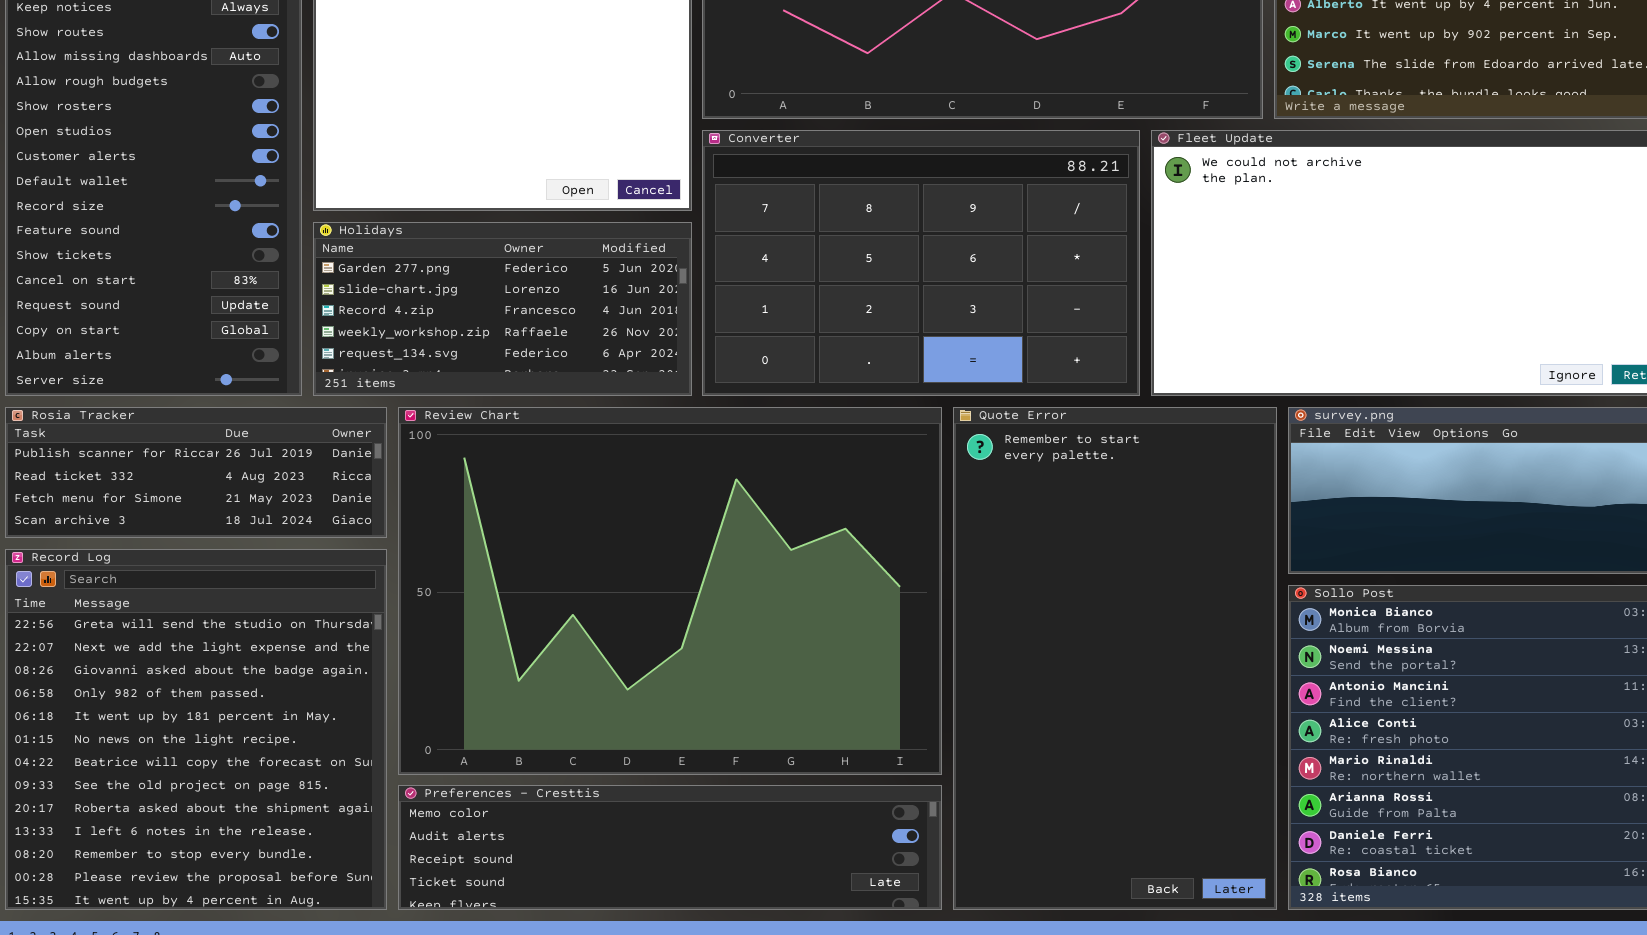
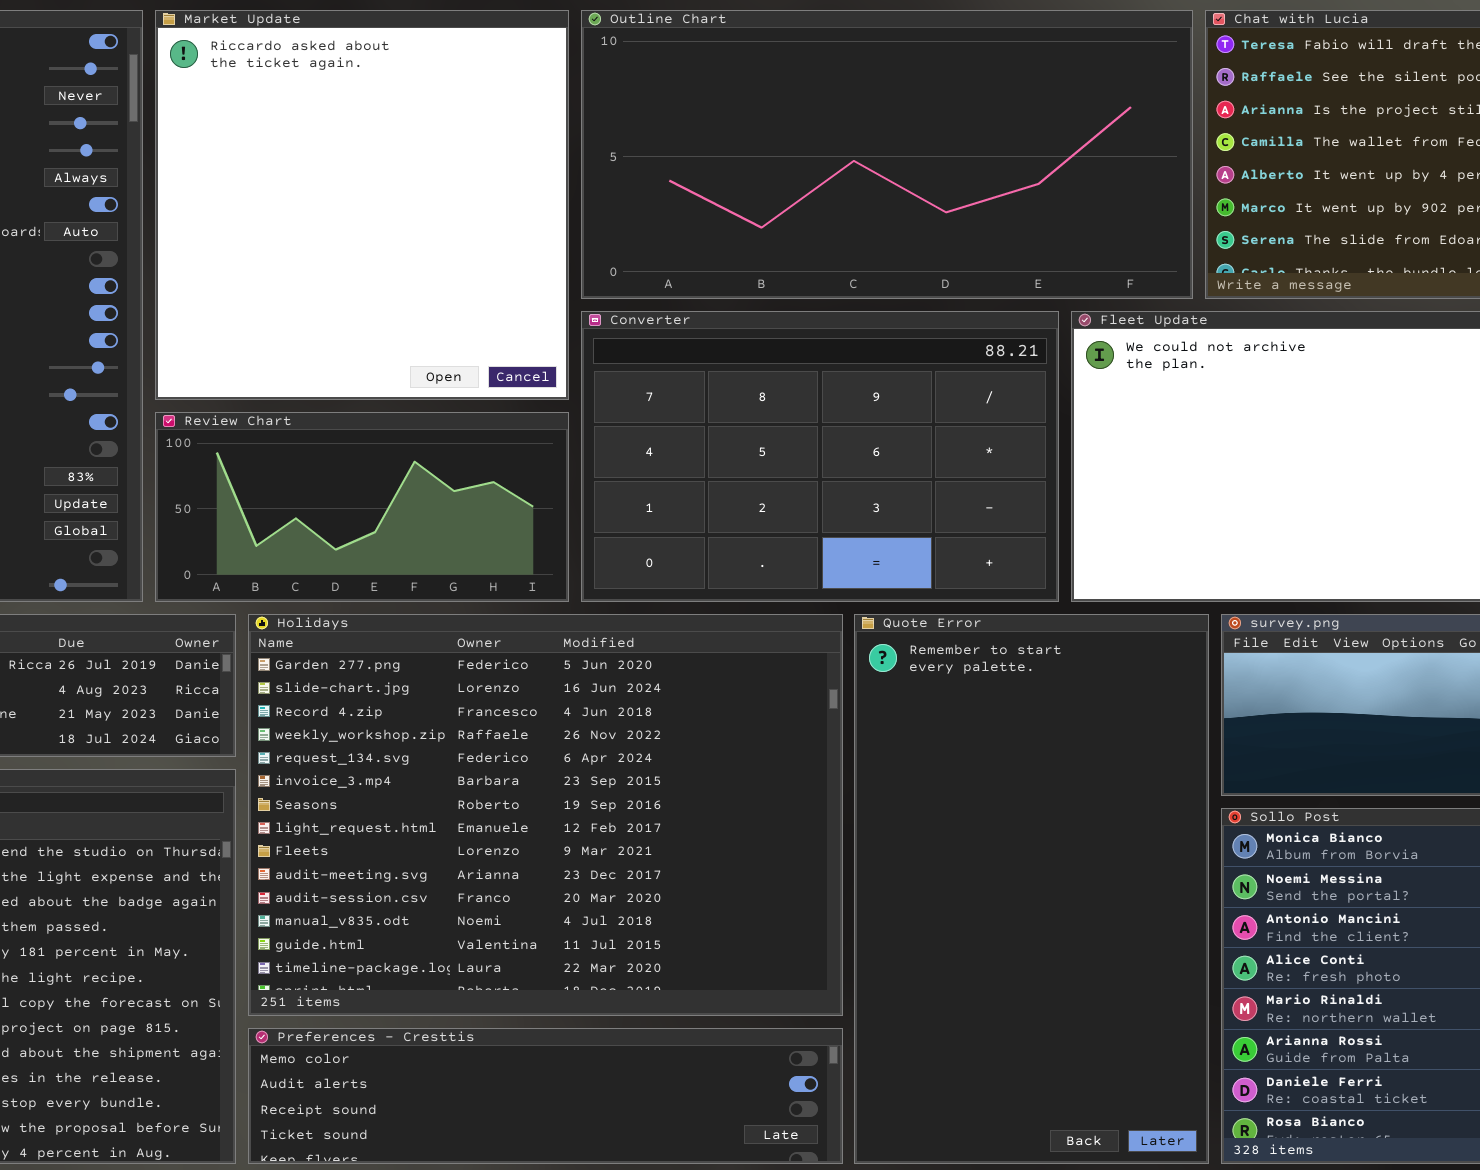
Holidays: [313,222,692,396] -> [248,614,843,1016], moved, resized
Review Chart: [398,407,942,775] -> [155,412,569,602], moved, resized

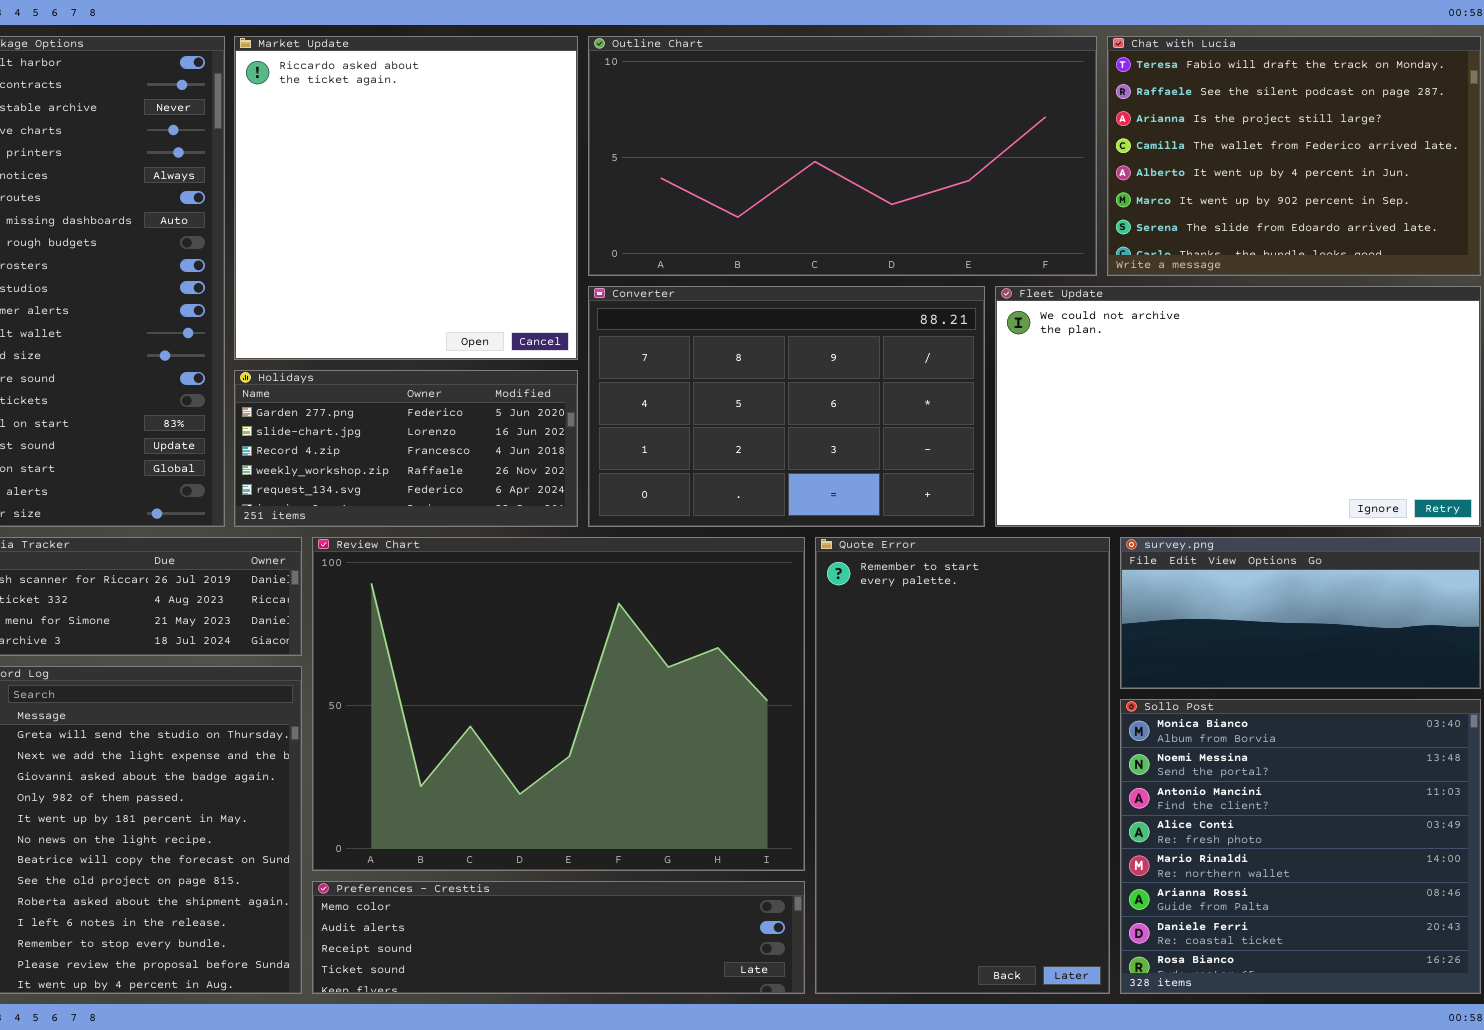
Review Chart: [155,412,569,602] -> [312,537,805,871], moved, resized
Holidays: [248,614,843,1016] -> [234,370,578,527], moved, resized

